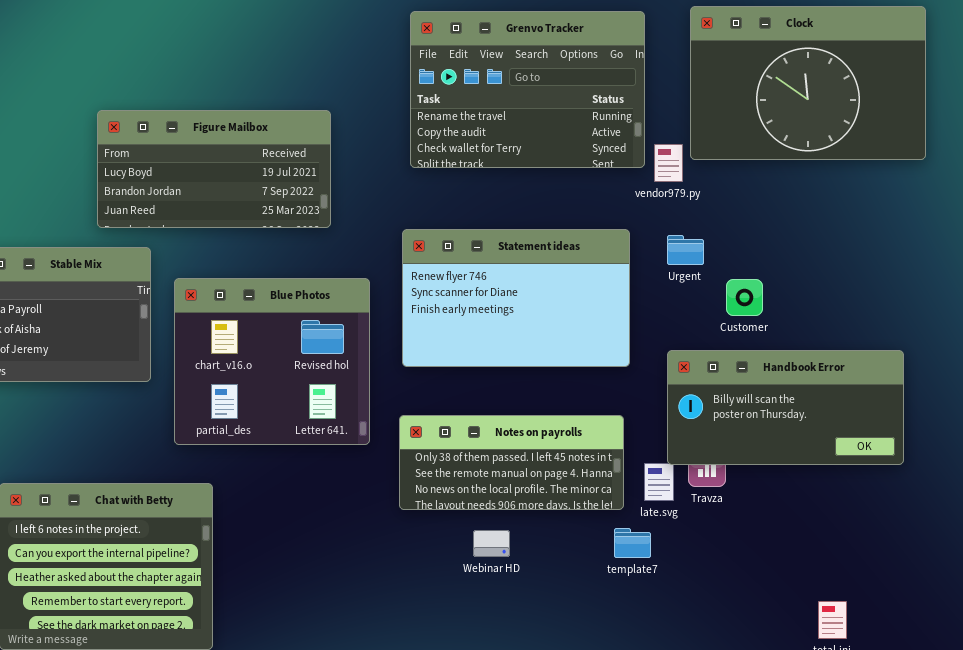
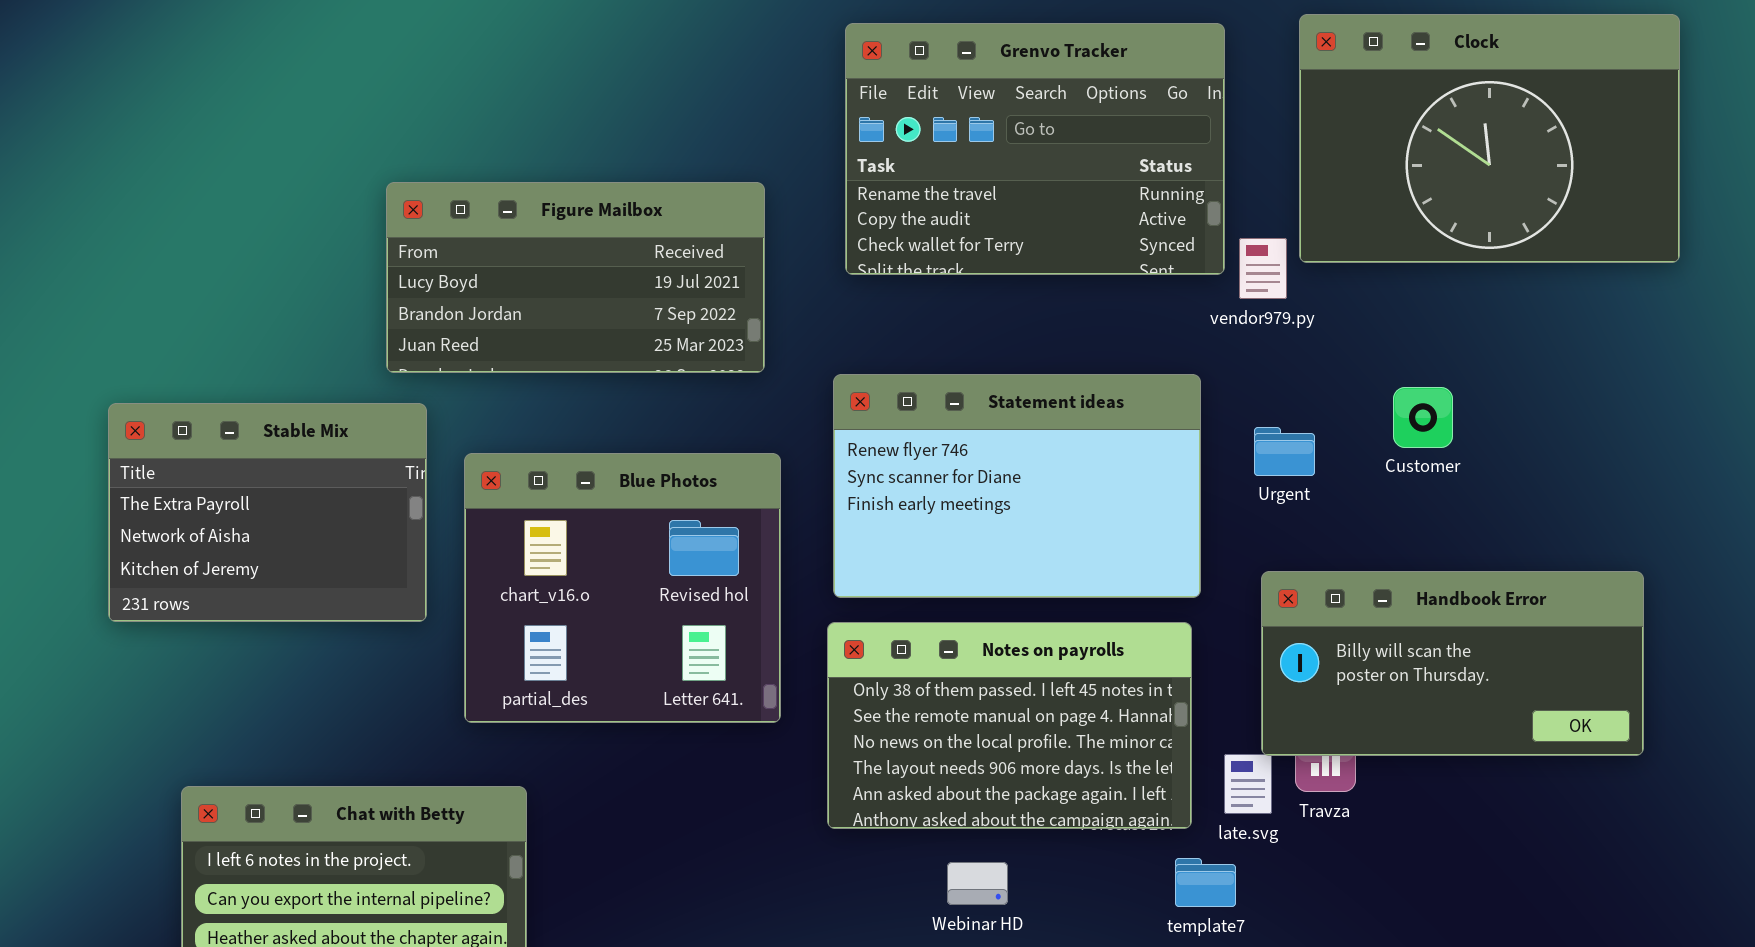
Figure Mailbox: [97,110,331,228] -> [386,182,765,373], moved
Urgent: [667,235,704,265] -> [1254,427,1315,476], moved
Customer: [726,279,763,316] -> [1393,387,1453,448], moved
Notes on payrolls: [399,415,624,510] -> [827,622,1192,829], resized

